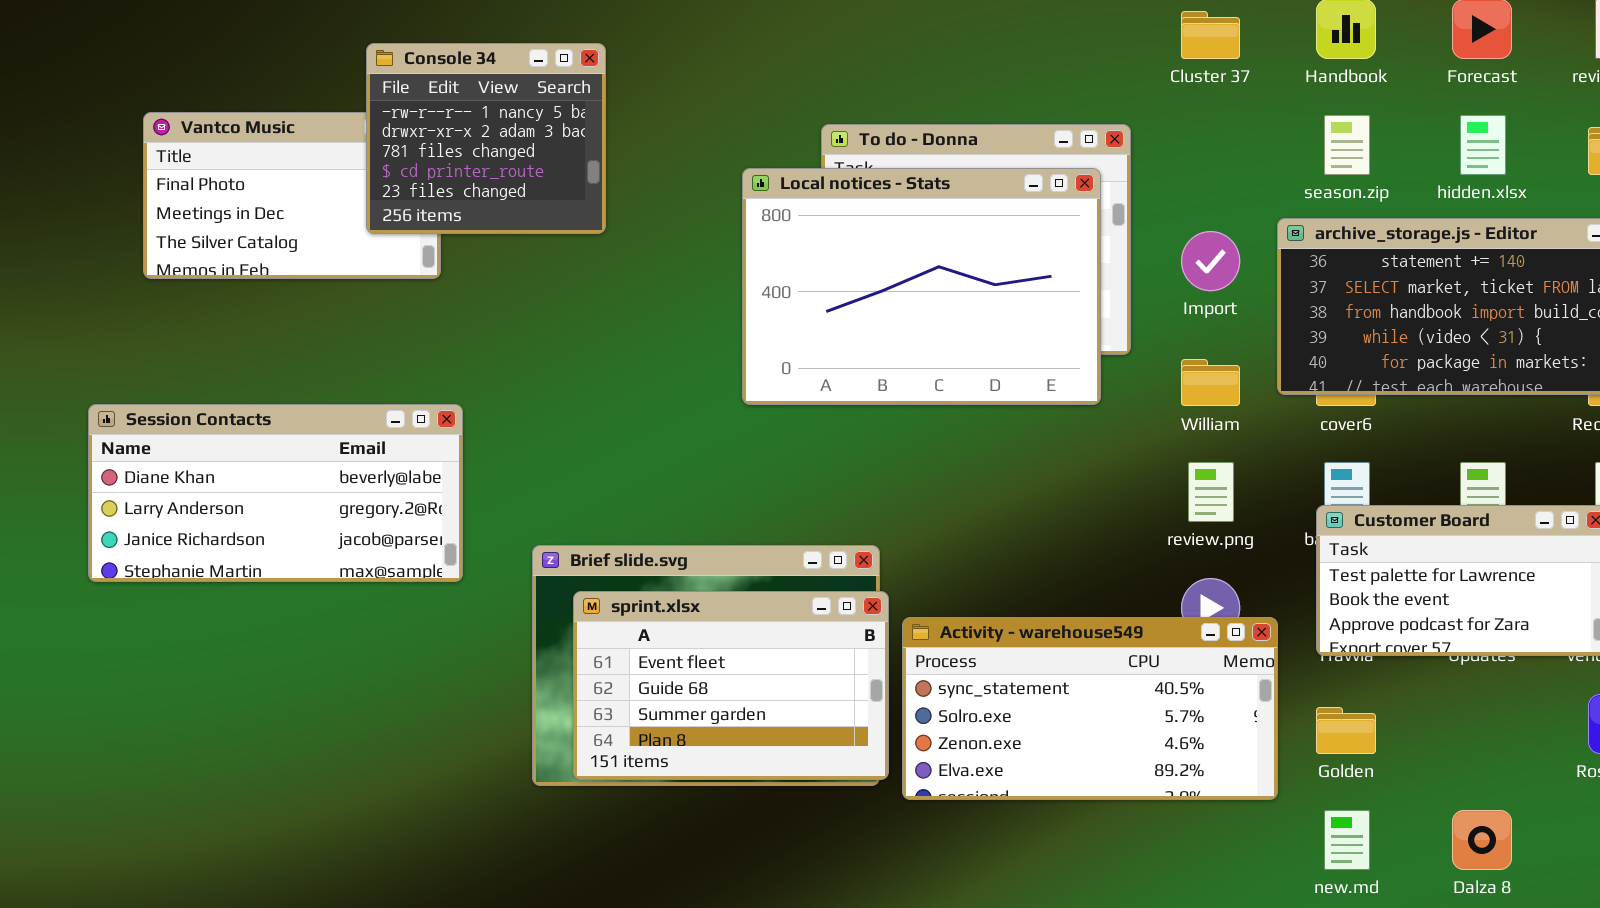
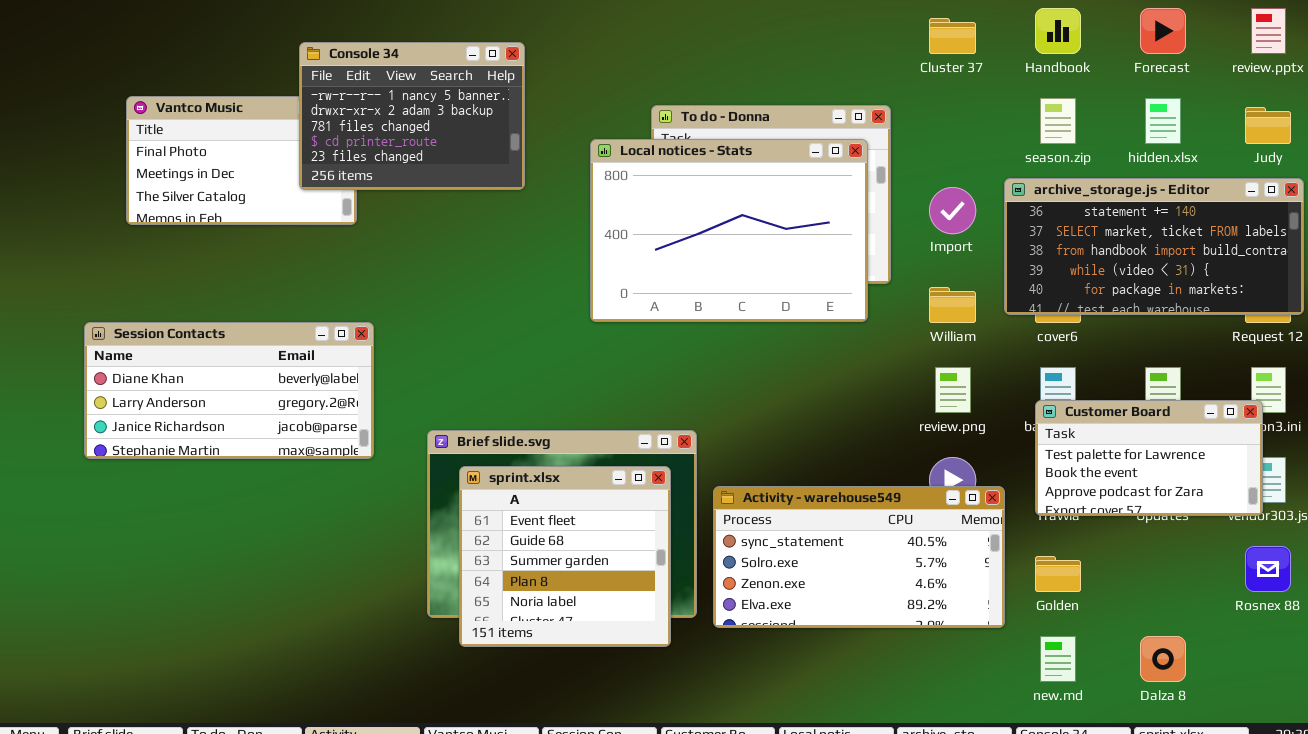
Console 34: [366,43,606,234] -> [299,42,525,190], resized
sprint.xlsx: [573,591,889,780] -> [459,466,671,647], resized

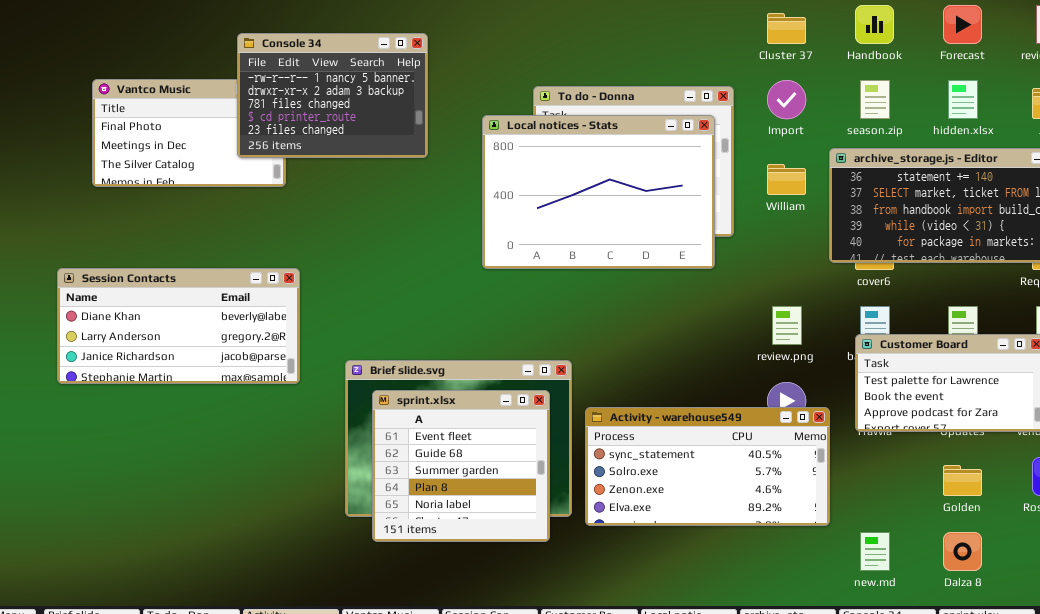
Import: [929,187,976,234] -> [767,80,806,119], moved
William: [929,287,976,323] -> [767,164,806,195], moved
Golden: [1035,556,1081,592] -> [943,465,982,496], moved

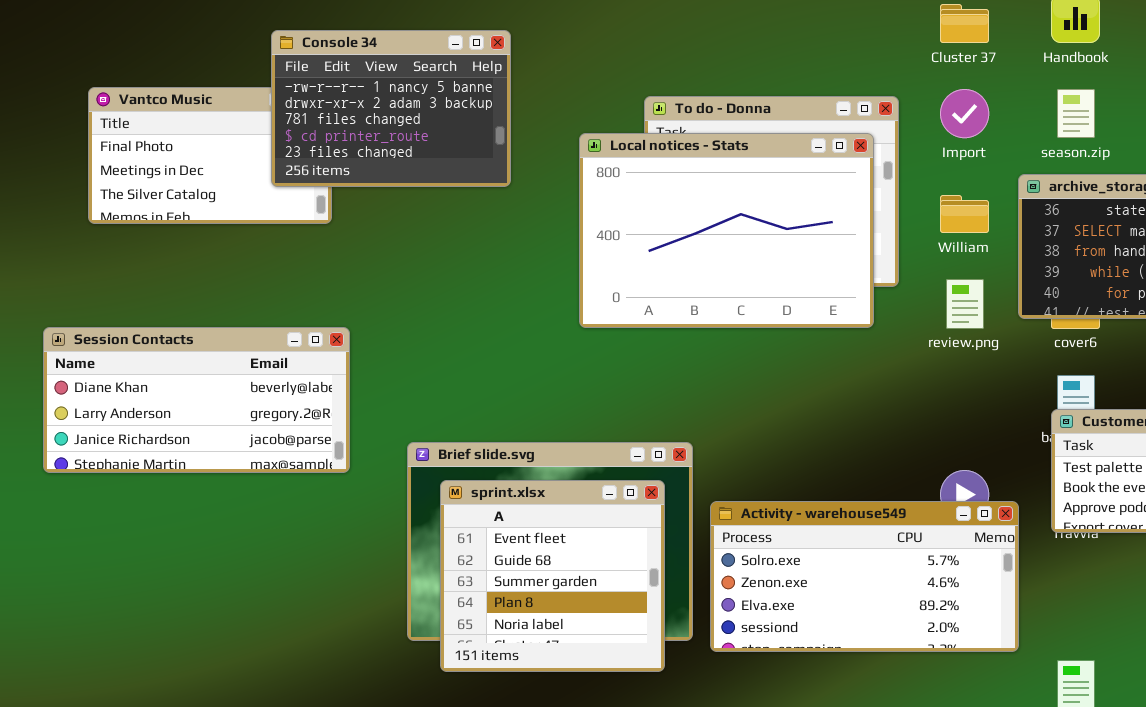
review.png: [772,306,802,345] -> [946,279,984,329], moved
Activity - warehouse549: [585,407,830,526] -> [710,501,1019,652], scrolled down 1 row

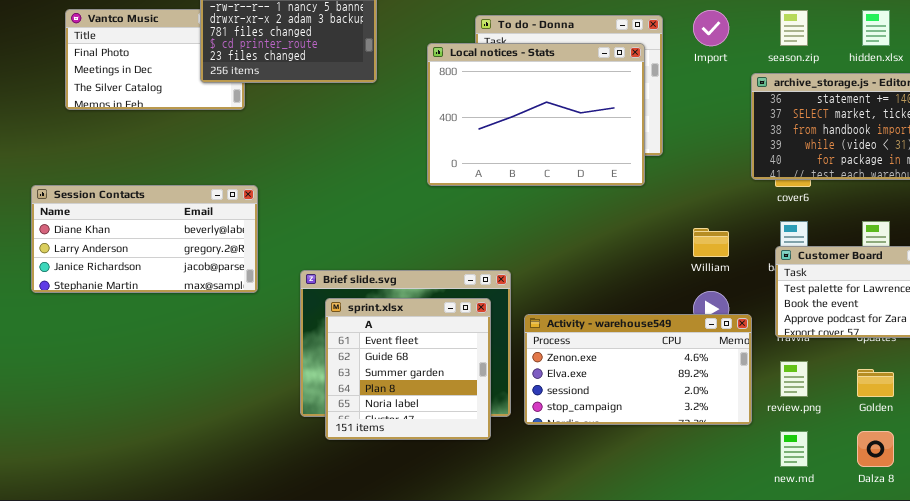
William: [940,195,989,233] -> [693,228,729,257], moved
review.png: [946,279,984,329] -> [780,361,808,397], moved
Activity - warehouse549: [710,501,1019,652] -> [524,314,752,425], scrolled down 1 row

